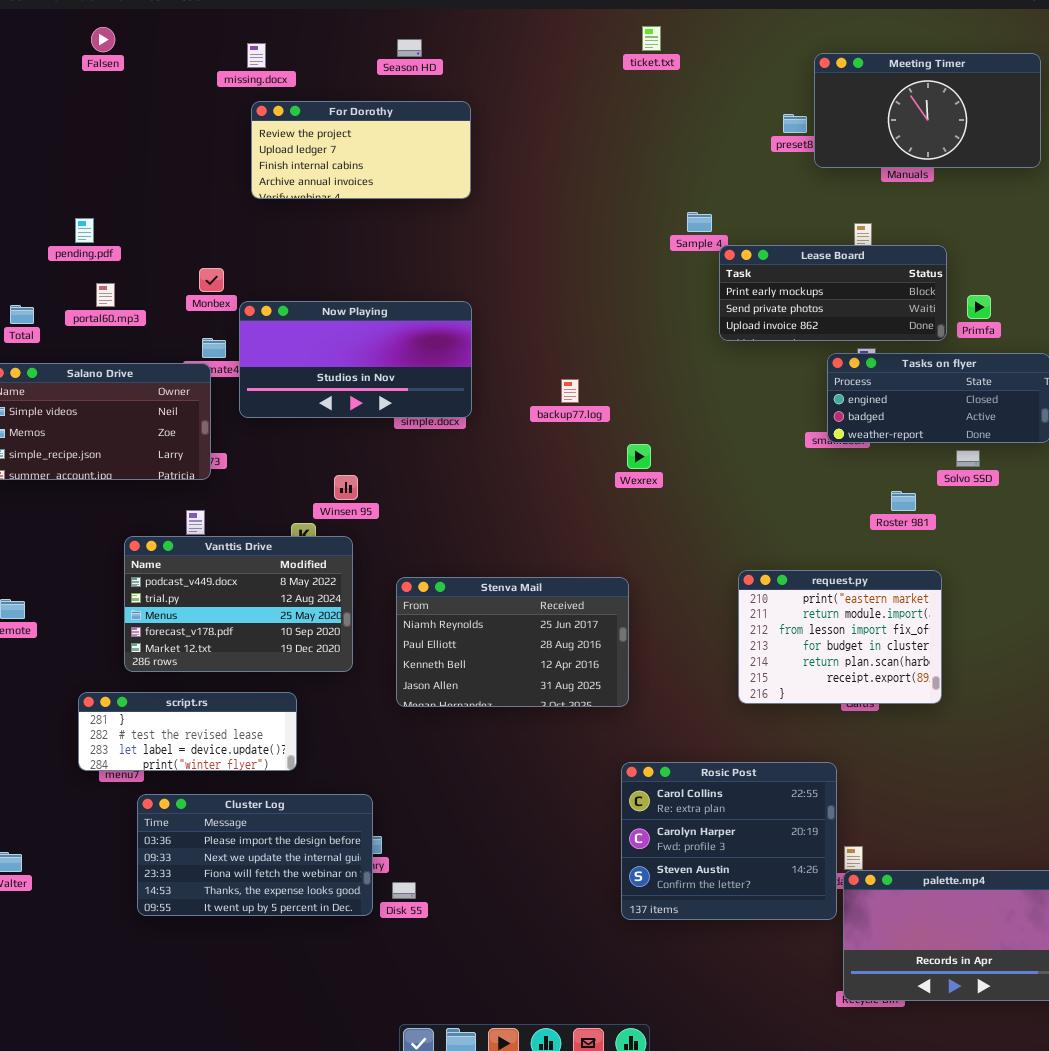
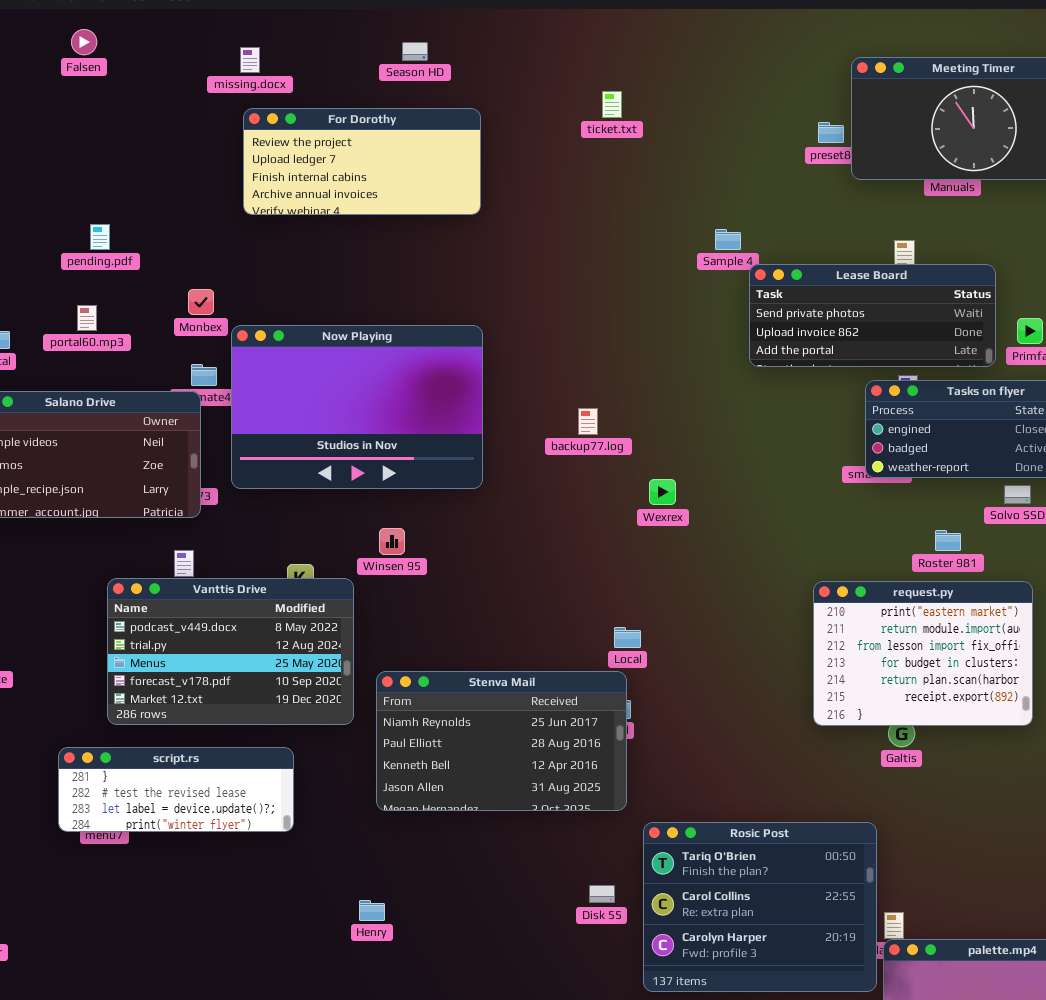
ticket.txt: [642,26,661,51] -> [602,91,622,118], moved
pending.pdf: [75,218,94,243] -> [90,224,110,250], moved
Lease Board: [719,245,947,341] -> [749,264,996,367], scrolled down 1 row
Now Playing: [239,301,472,418] -> [231,325,483,489], resized
Winsen 95: [334,475,358,500] -> [379,528,405,555], moved
request.py: [738,570,942,704] -> [813,581,1033,726], moved
Stenva Mail: [396,577,629,707] -> [376,671,627,811], moved
Rosic Post: [621,762,837,920] -> [643,822,877,992], scrolled up 1 row
Cluster Log: [137,794,373,916] -> none, closed
Disk 55: [392,882,416,899] -> [589,885,615,903], moved

